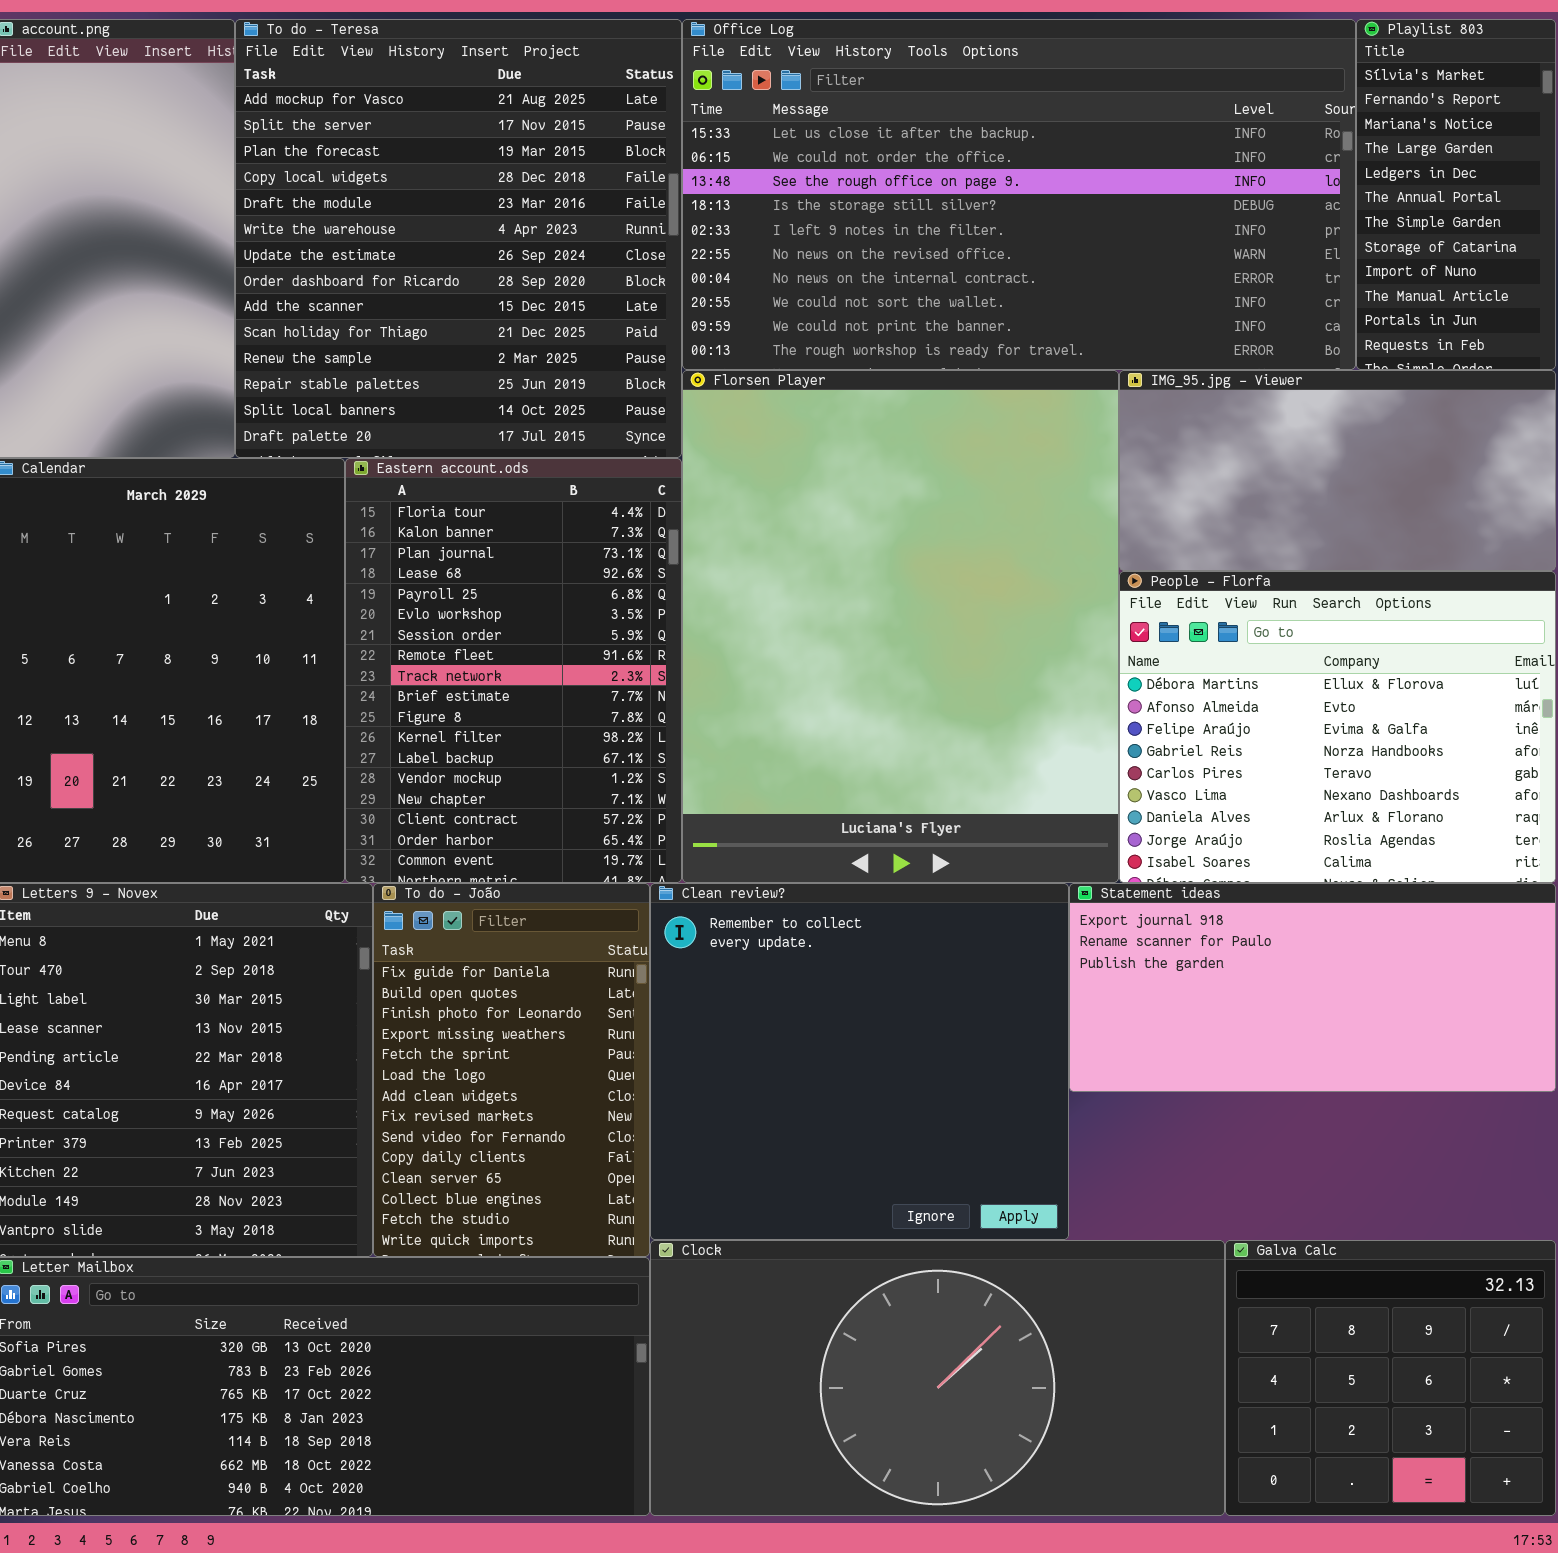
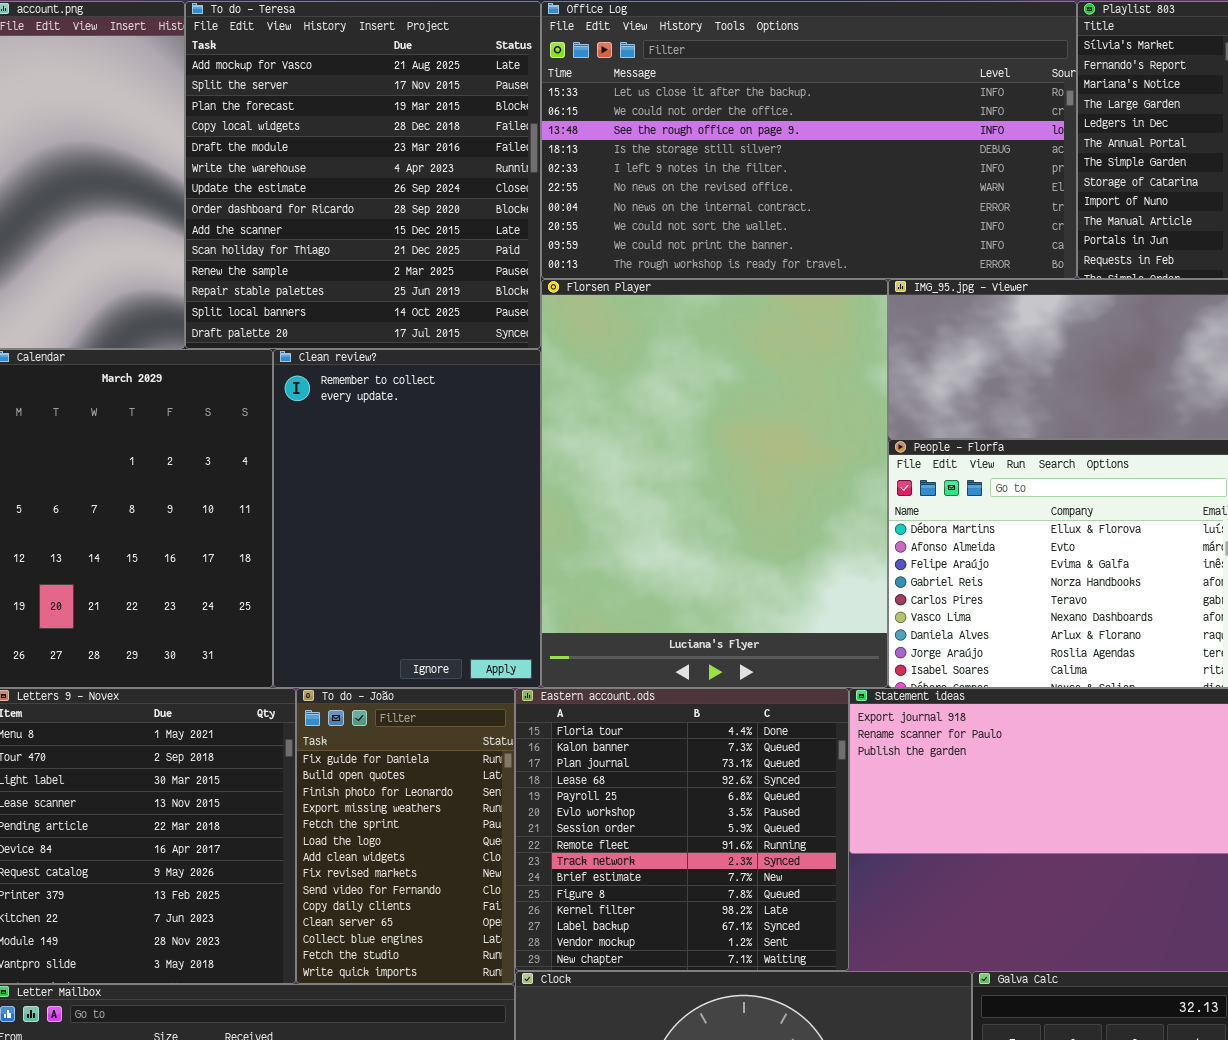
Eastern account.ods: [345,458,682,883] -> [515,688,849,971], moved, resized
Clean review?: [650,883,1069,1240] -> [273,349,541,688], moved, resized

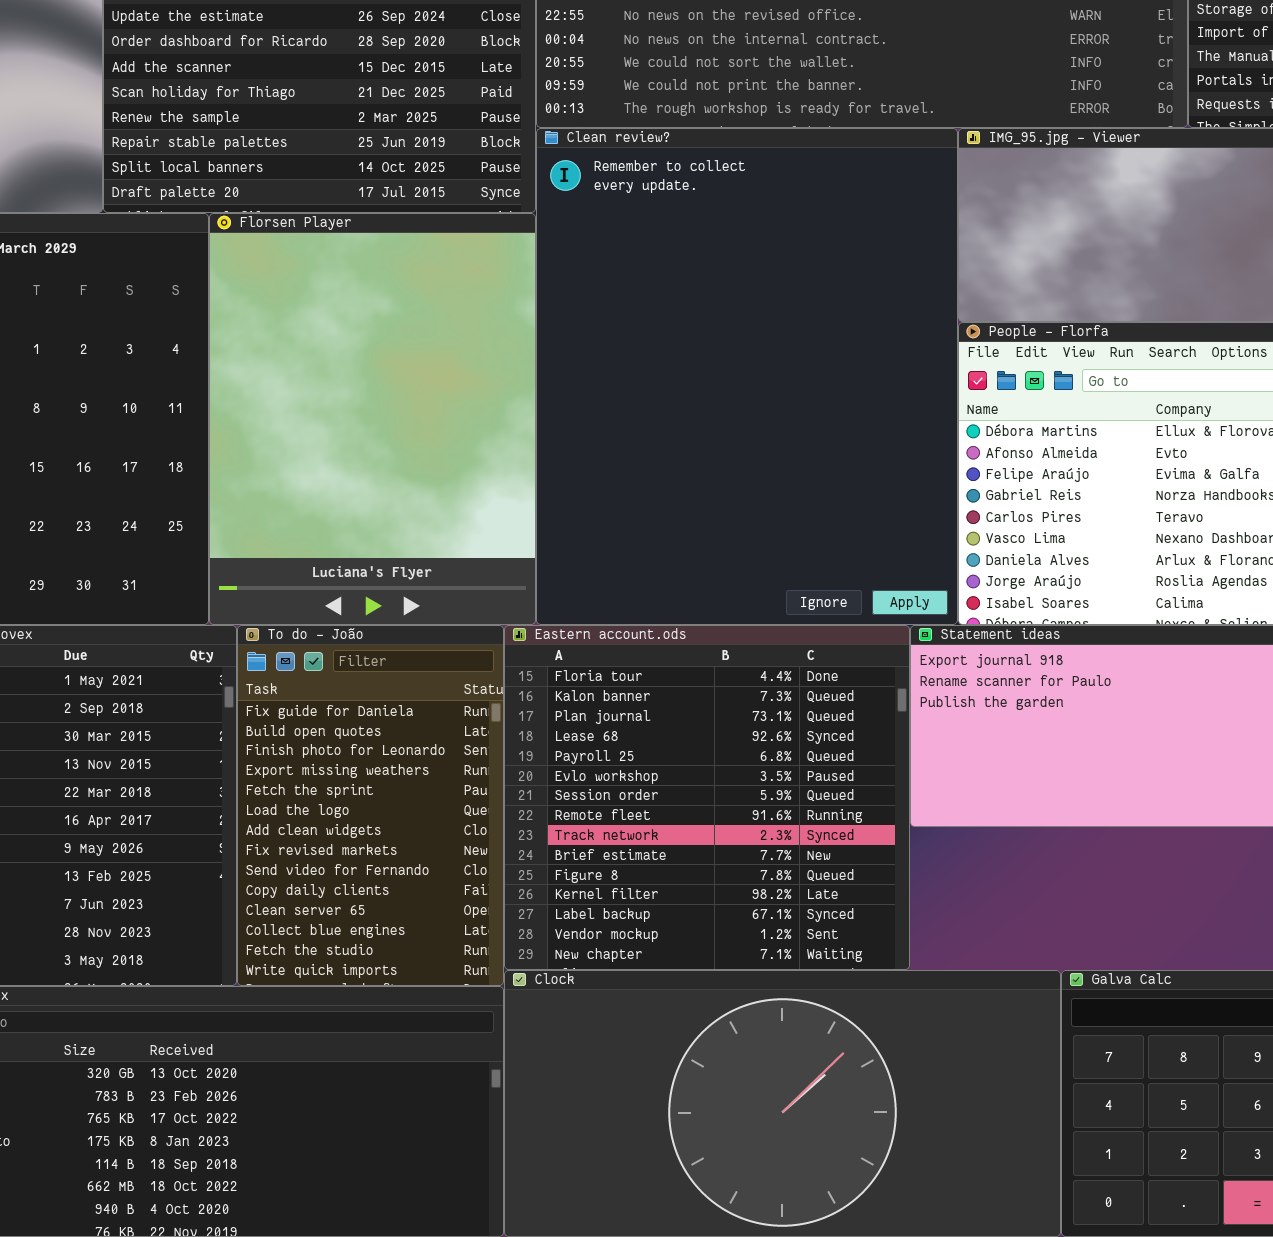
Florsen Player: [541,279,888,688] -> [209,213,536,625], moved, resized
Clean review?: [273,349,541,688] -> [536,128,958,625], moved, resized

